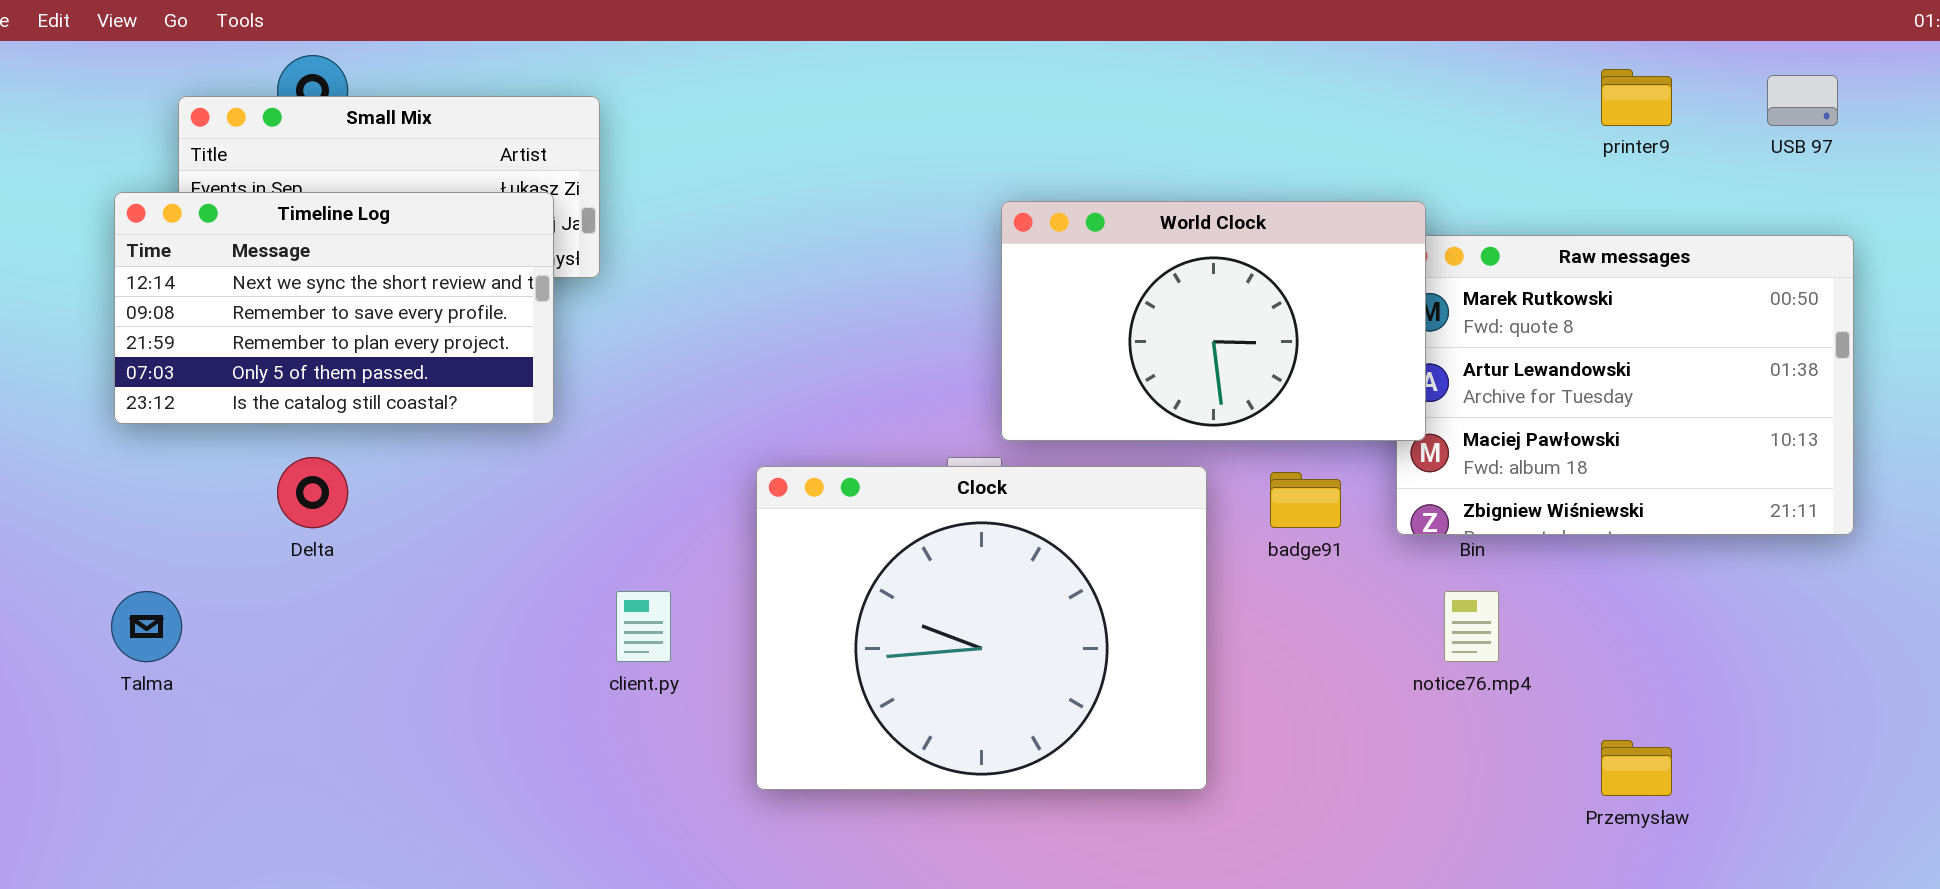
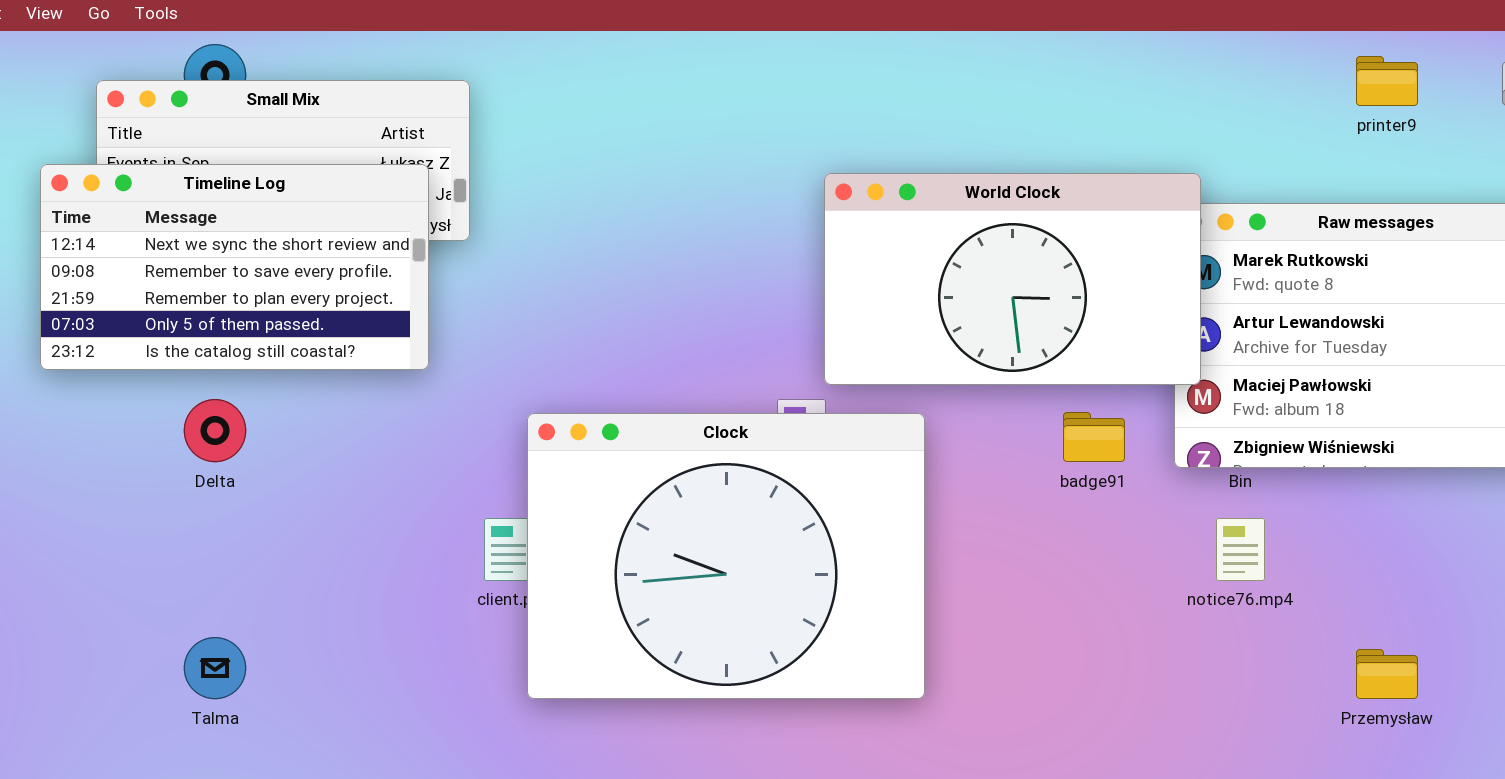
Clock: [756,466,1207,790] -> [527,413,925,699], moved
Talma: [111,591,182,662] -> [184,637,246,699], moved

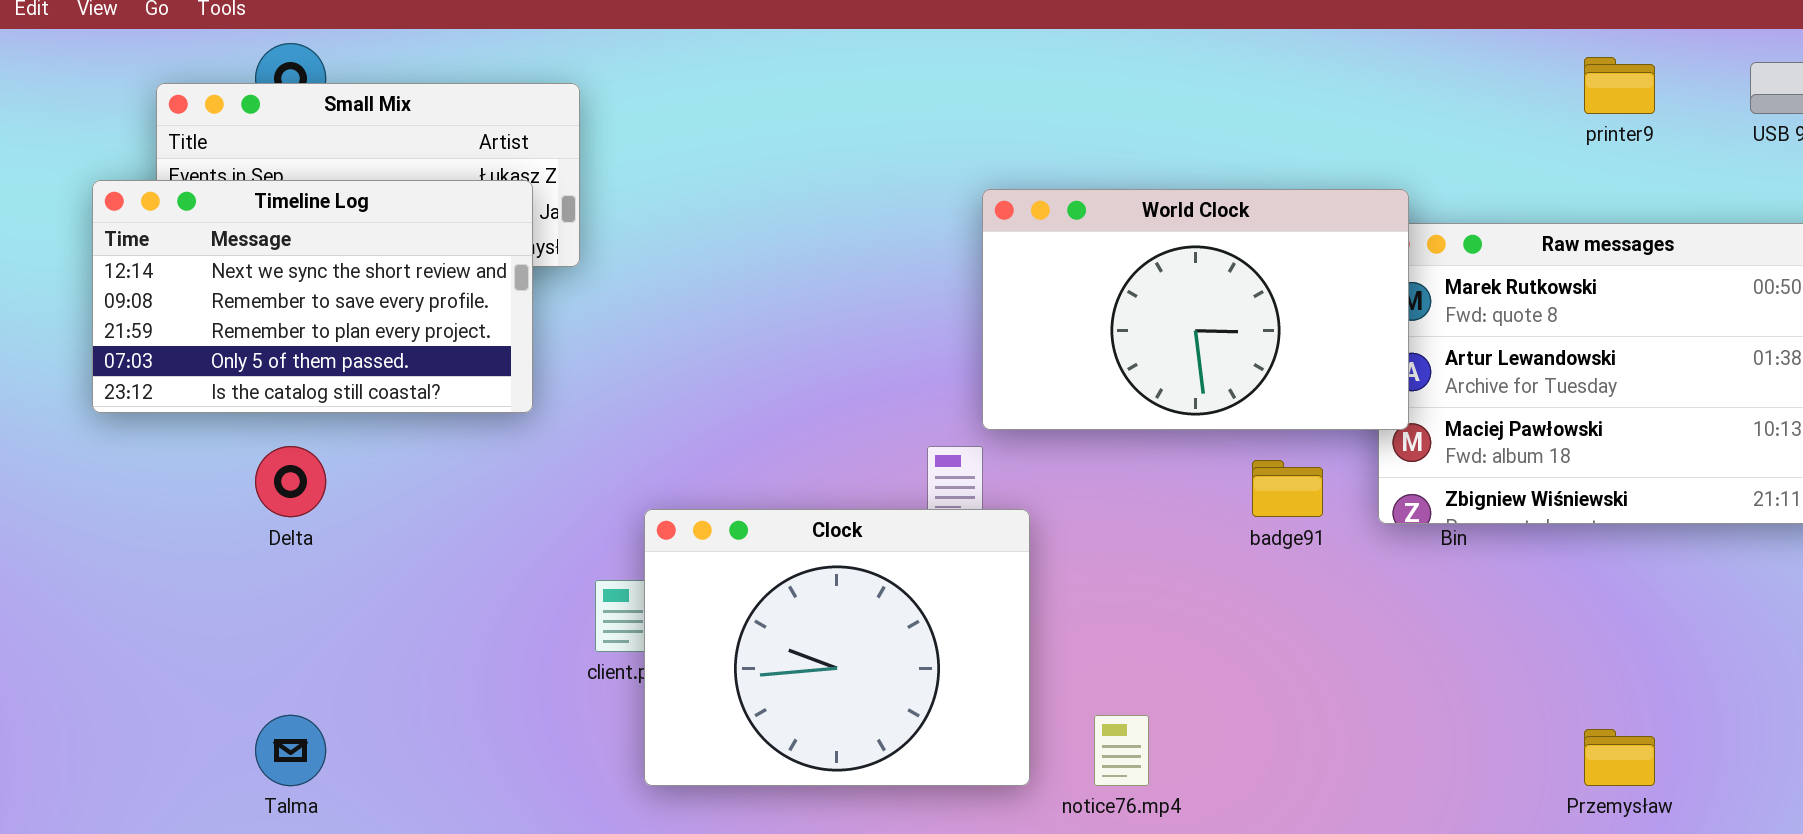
Clock: [527,413,925,699] -> [644,509,1030,786], resized
notice76.mp4: [1216,518,1265,581] -> [1094,715,1149,786], moved

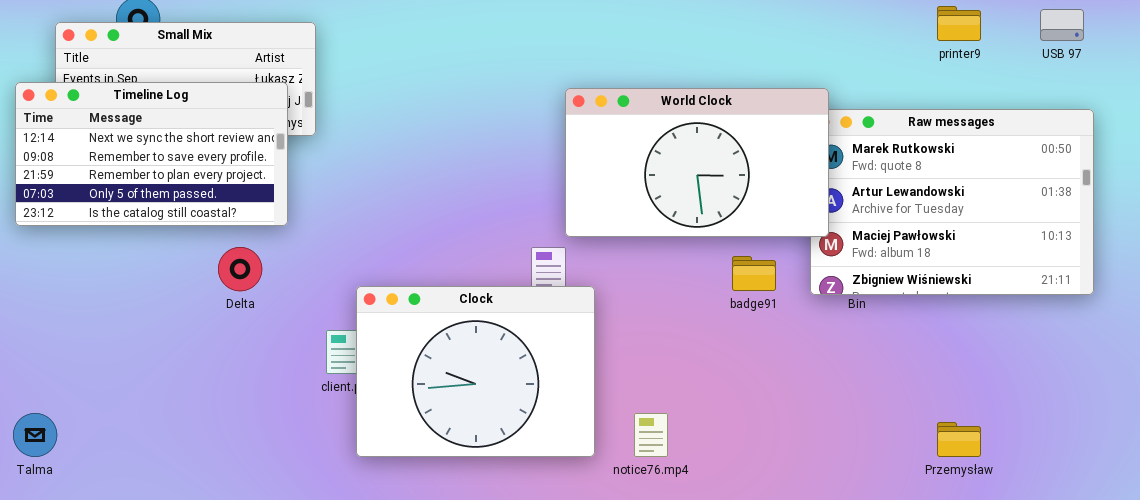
Delta: [255,446,326,517] -> [218,247,262,291], moved
Talma: [255,715,326,786] -> [13,413,57,457], moved

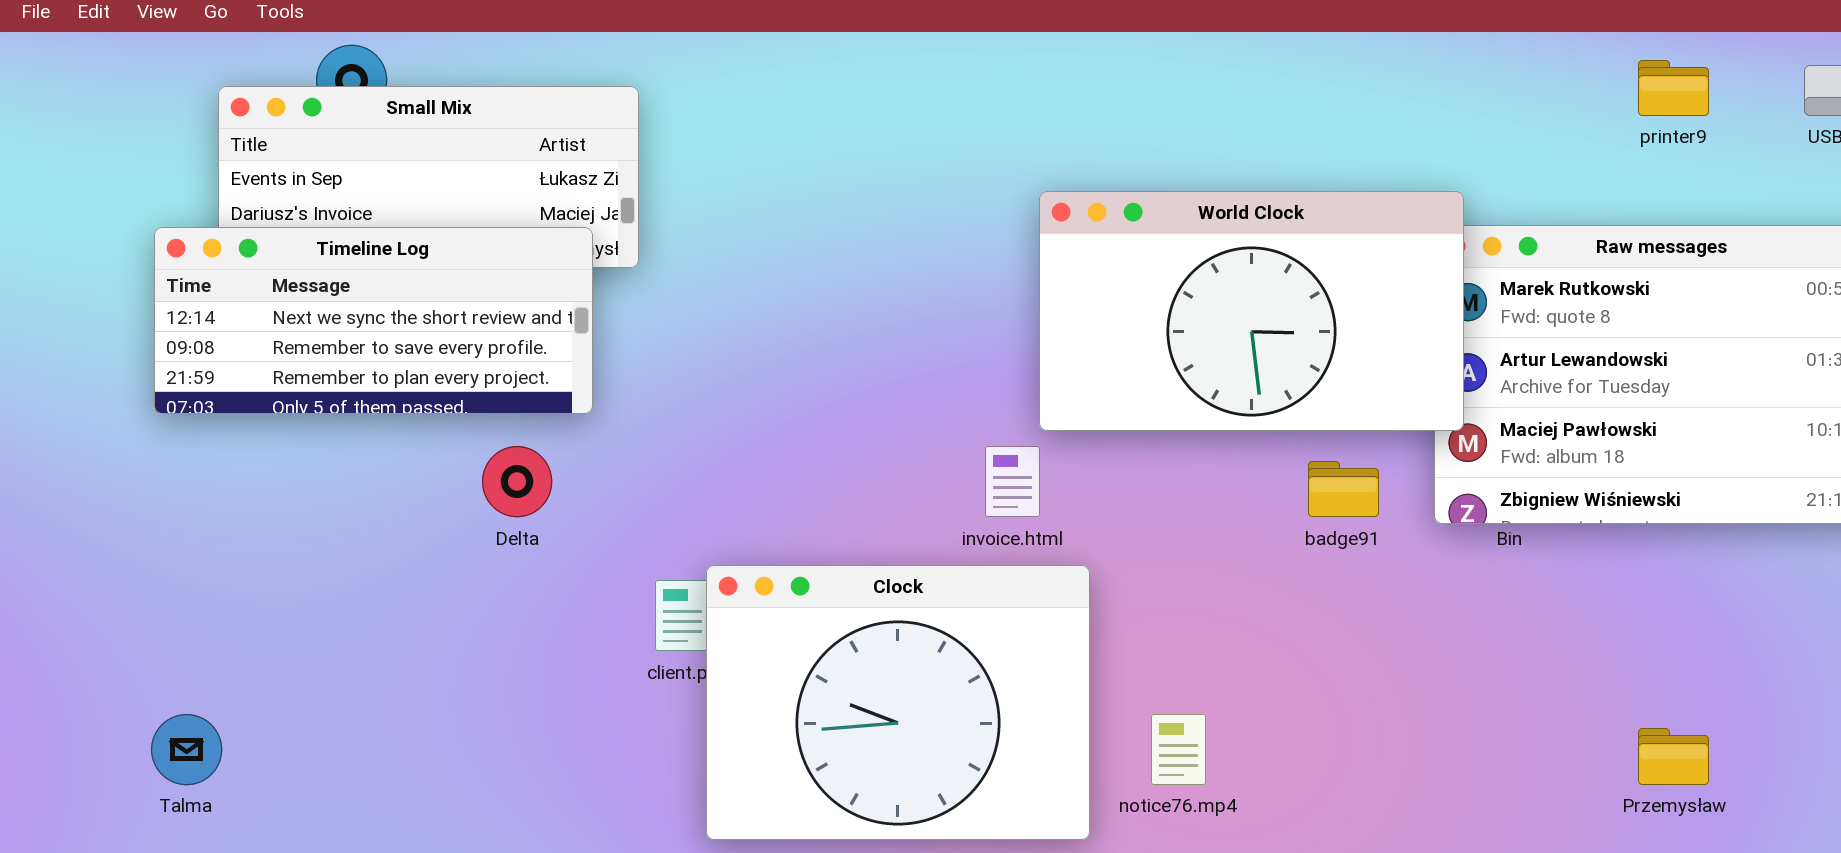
Timeline Log: [15,82,288,226] -> [154,227,593,414], resized
Clock: [356,286,595,457] -> [706,565,1090,840], moved

